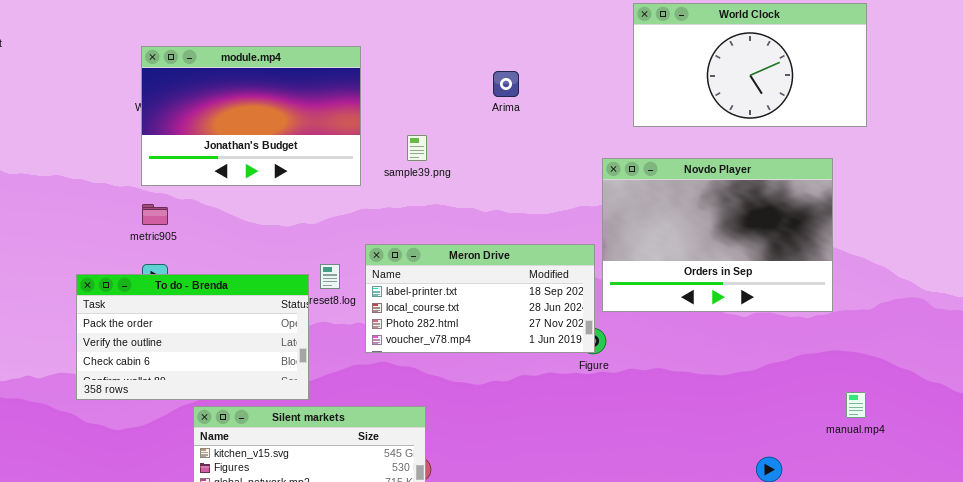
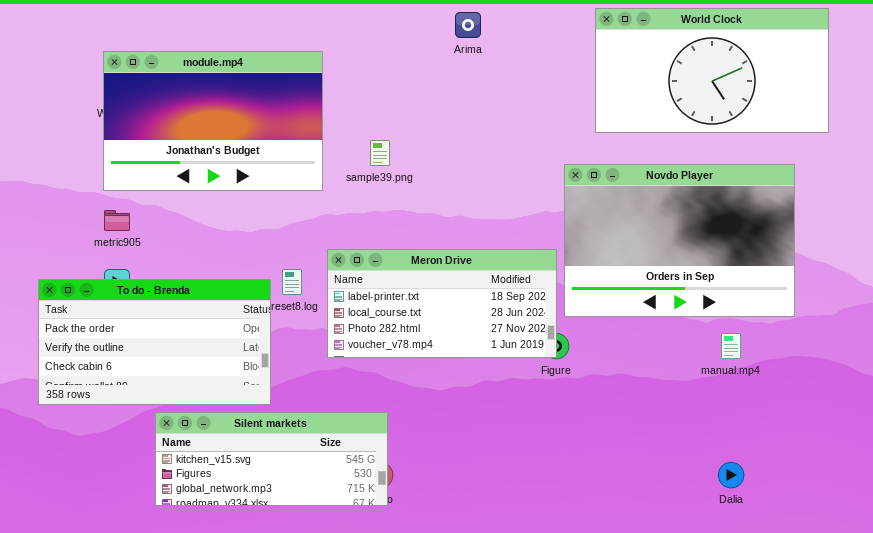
Arima: [493,71,519,97] -> [455,12,481,38], moved
manual.mp4: [846,392,866,418] -> [721,333,741,359], moved

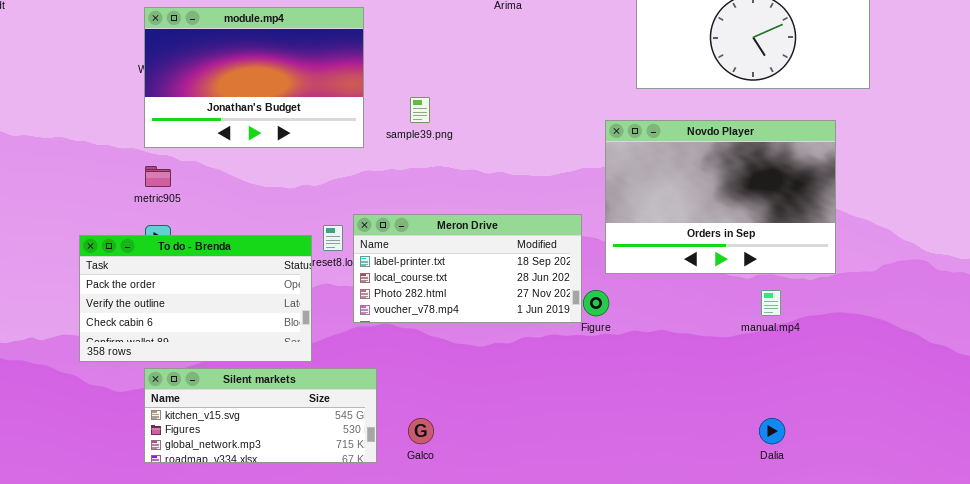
Meron Drive: [327,249,557,358] -> [353,214,582,323], moved
Silent markets: [155,412,388,506] -> [144,368,377,463], moved

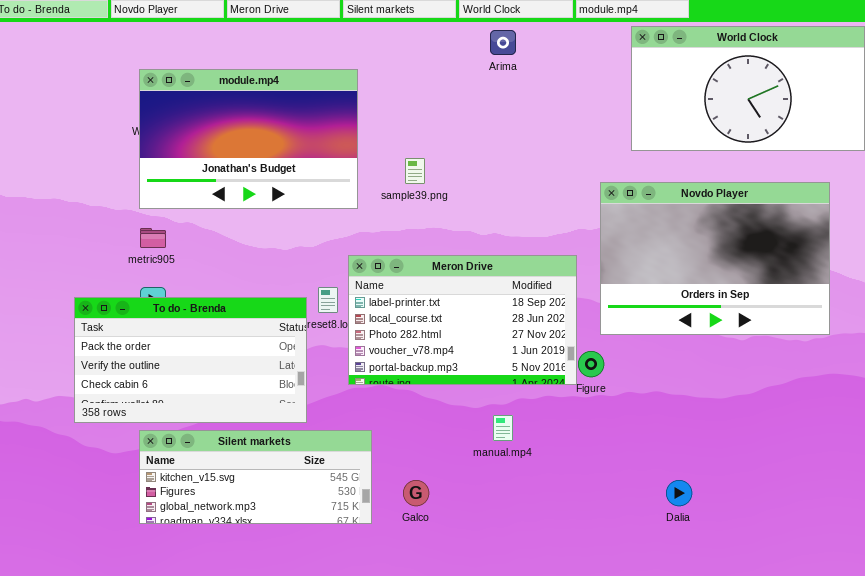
Meron Drive: [353,214,582,323] -> [348,255,577,385], resized
manual.mp4: [761,290,781,316] -> [493,415,513,441], moved
Dalia: [759,418,785,444] -> [666,480,692,506], moved

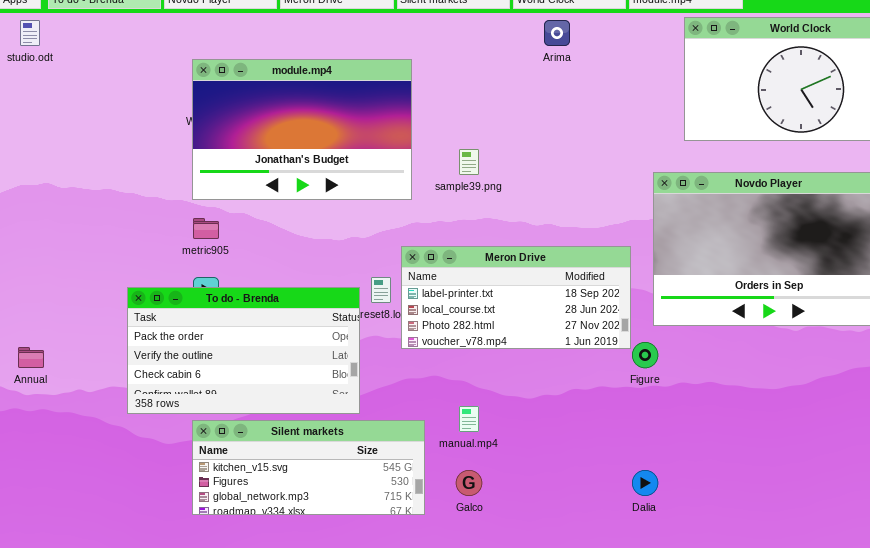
Meron Drive: [348,255,577,385] -> [401,246,631,349], resized
manual.mp4: [493,415,513,441] -> [459,406,479,432], moved
Dalia: [666,480,692,506] -> [632,470,658,496], moved

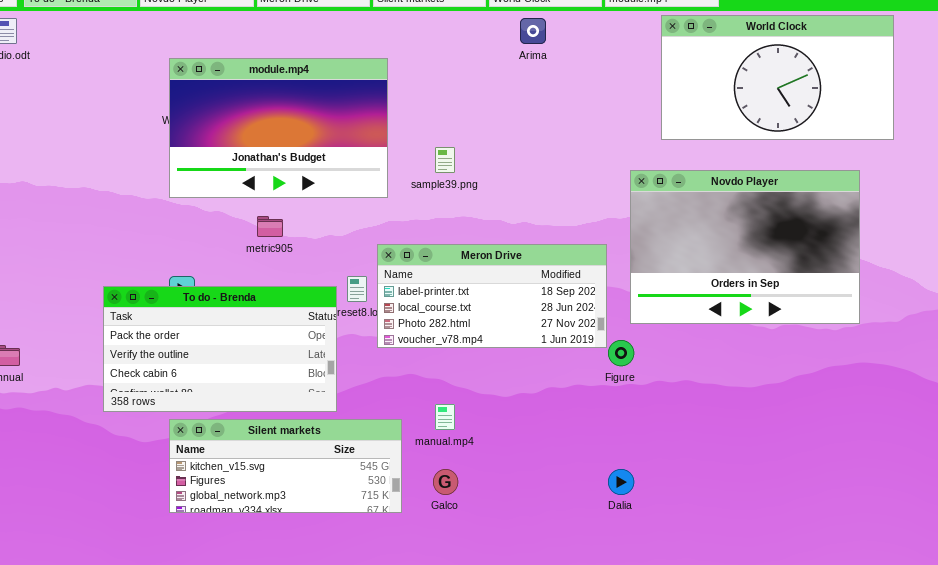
metric905: [193,218,219,239] -> [257,216,283,237], moved

